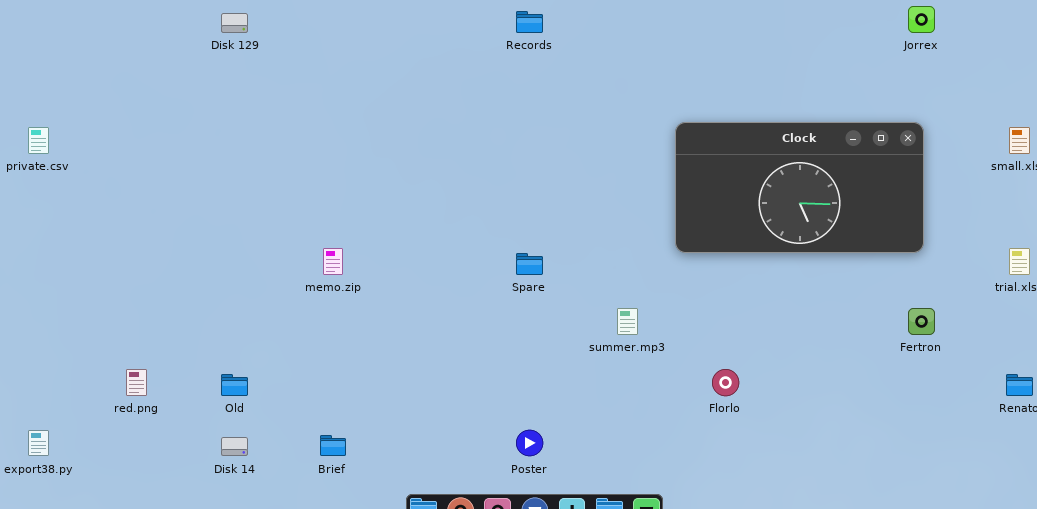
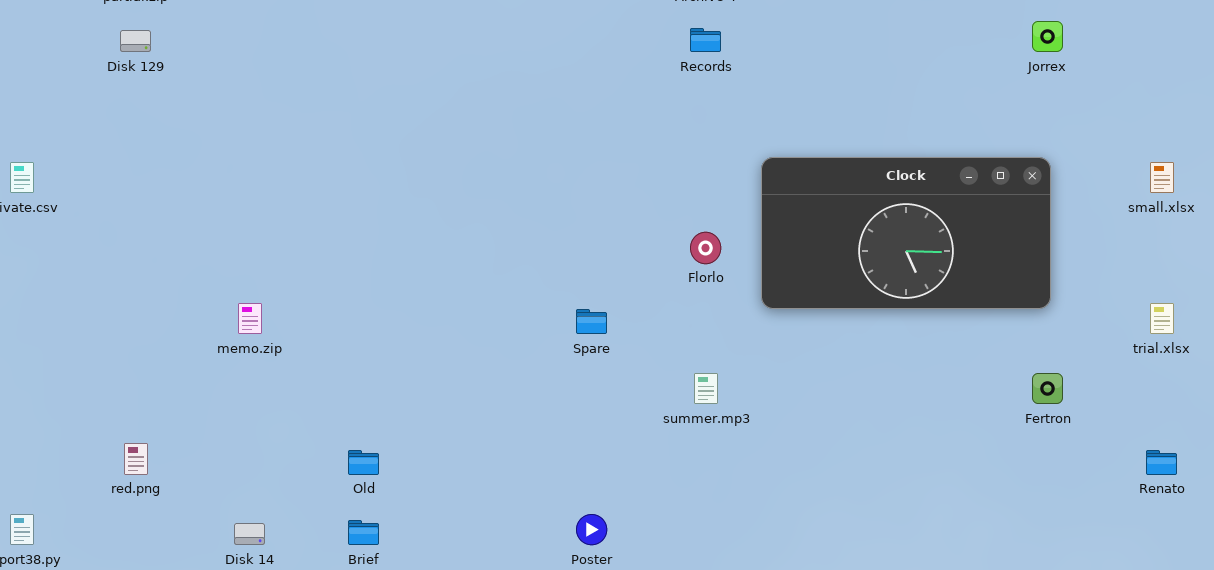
Records: [516,11,543,33] -> [690,28,721,52], moved
Disk 129: [221,13,248,33] -> [120,30,151,52], moved
memo.zip: [323,248,343,275] -> [238,303,262,334], moved
Florlo: [712,369,739,396] -> [690,232,721,264], moved
Old: [221,374,248,396] -> [348,450,379,475], moved

